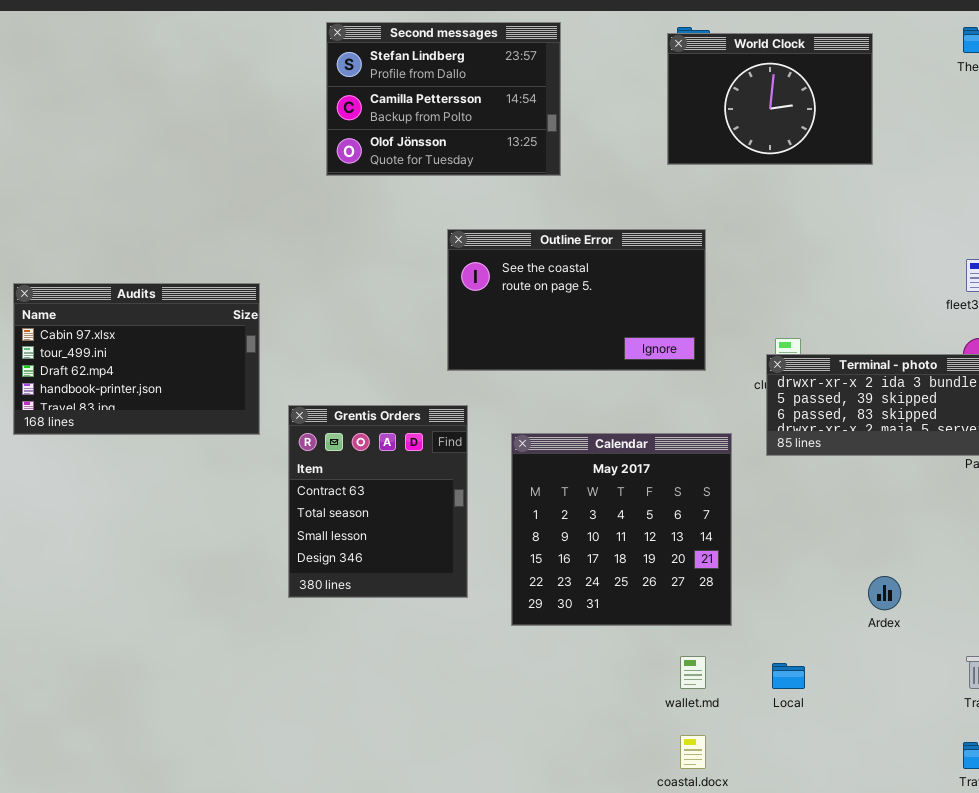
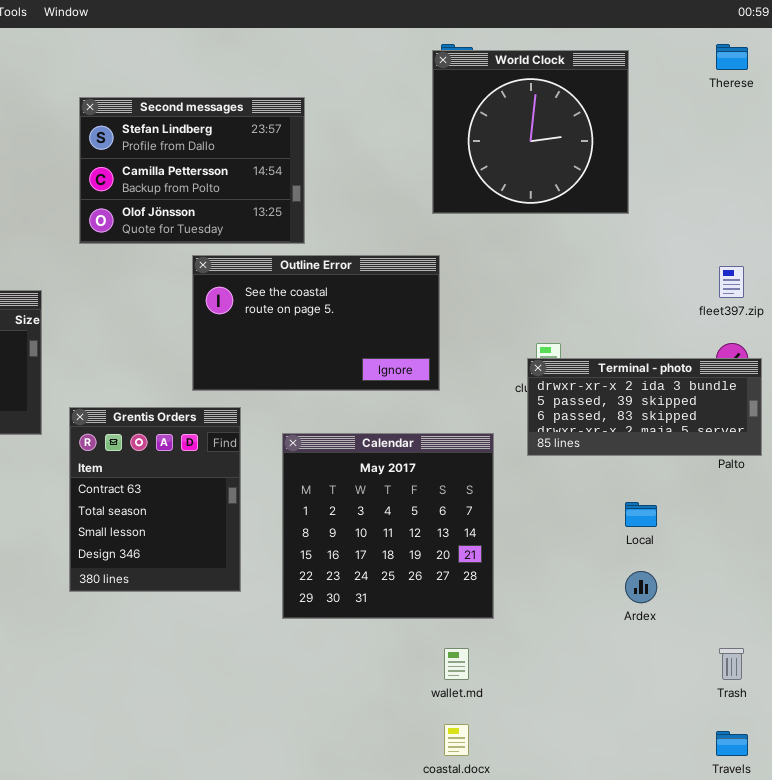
Second messages: [326,22,561,176] -> [79,97,305,244], moved
World Clock: [667,33,873,165] -> [432,50,629,214], resized
Outline Error: [447,229,706,371] -> [192,255,440,391], moved
Local: [772,663,805,689] -> [625,502,657,527], moved

